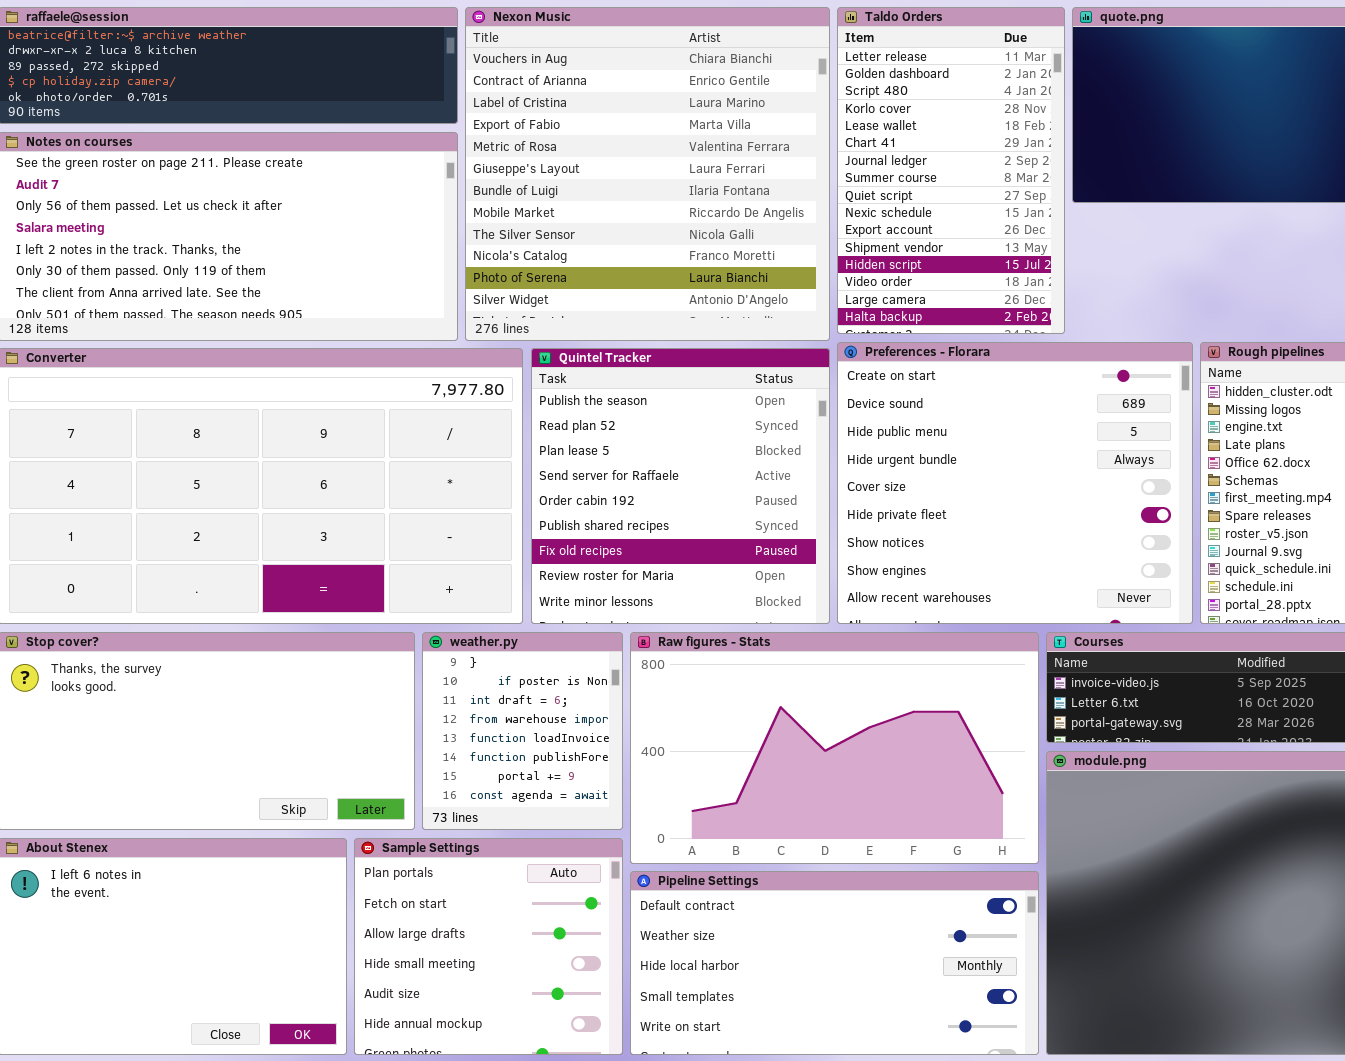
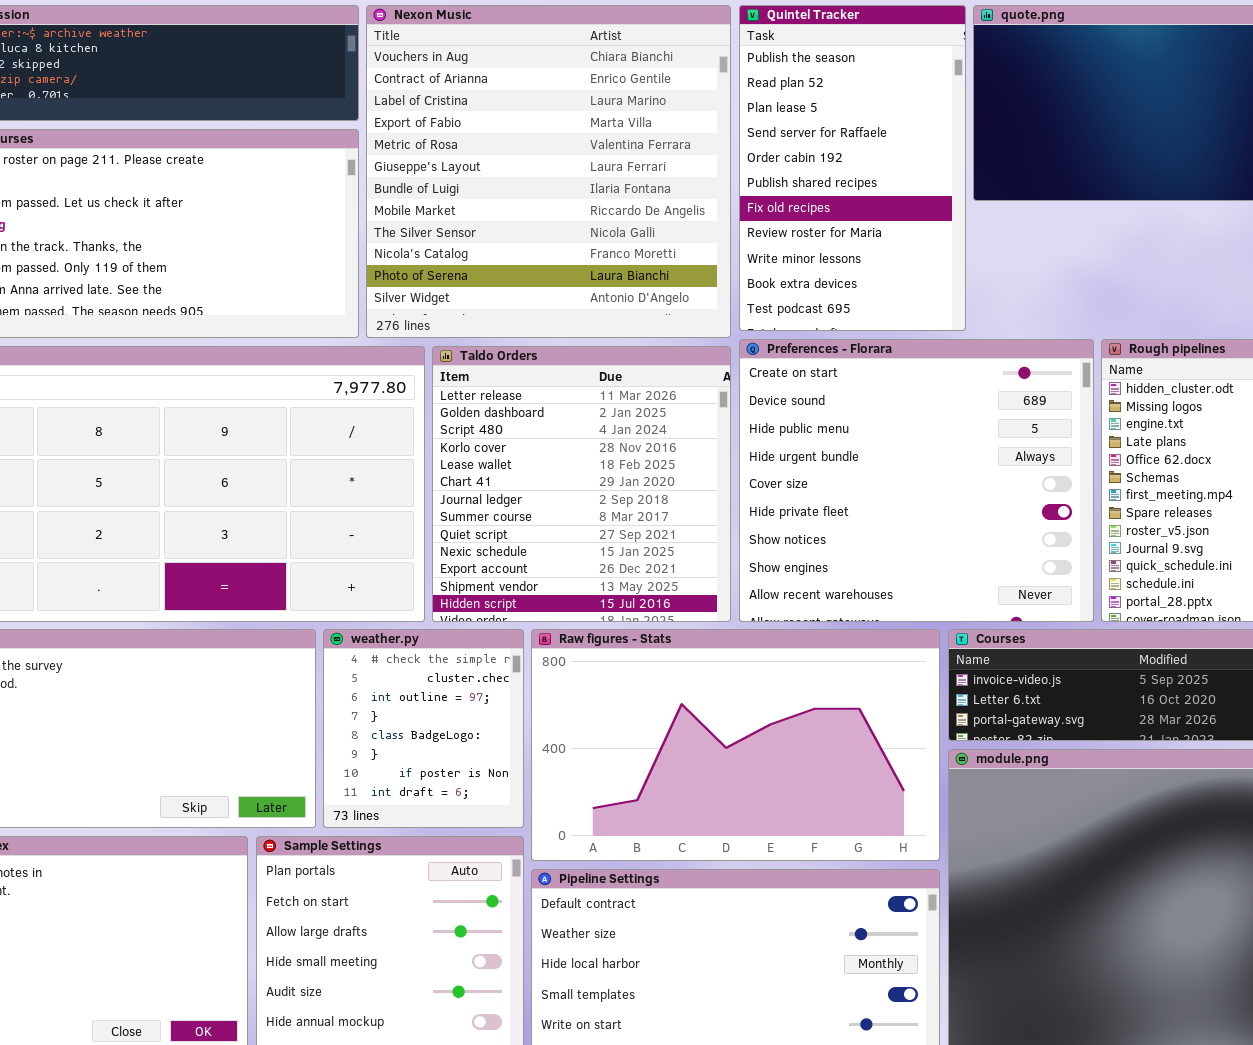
Taldo Orders: [837,7,1065,334] -> [432,346,731,622], moved, resized
Quintel Tracker: [531,348,830,624] -> [739,5,966,331], moved, resized
weather.py: [422,632,623,830] -> [323,629,524,828], scrolled up 5 rows

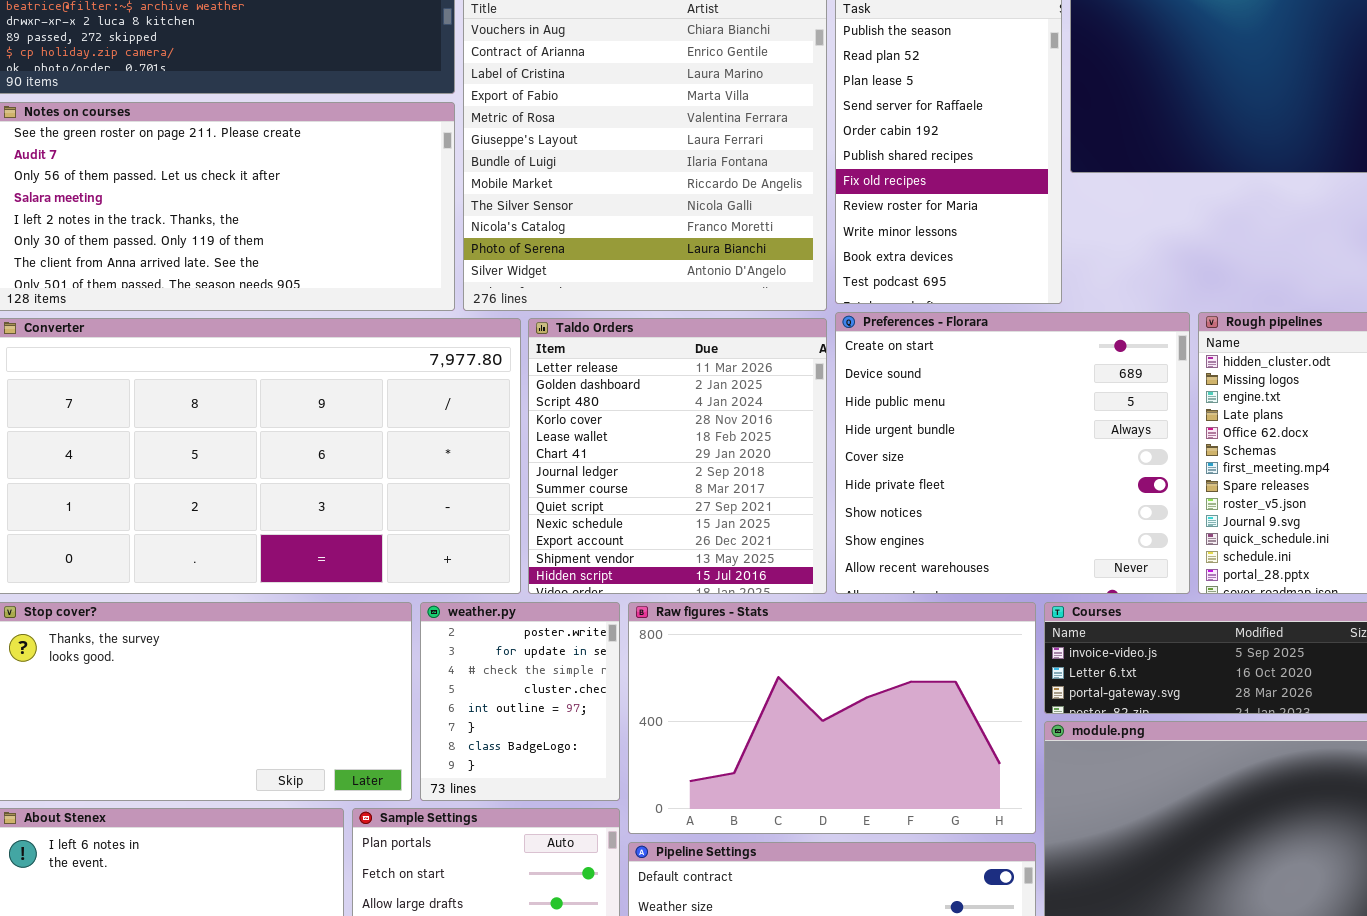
weather.py: [323,629,524,828] -> [420,602,620,801], scrolled up 2 rows

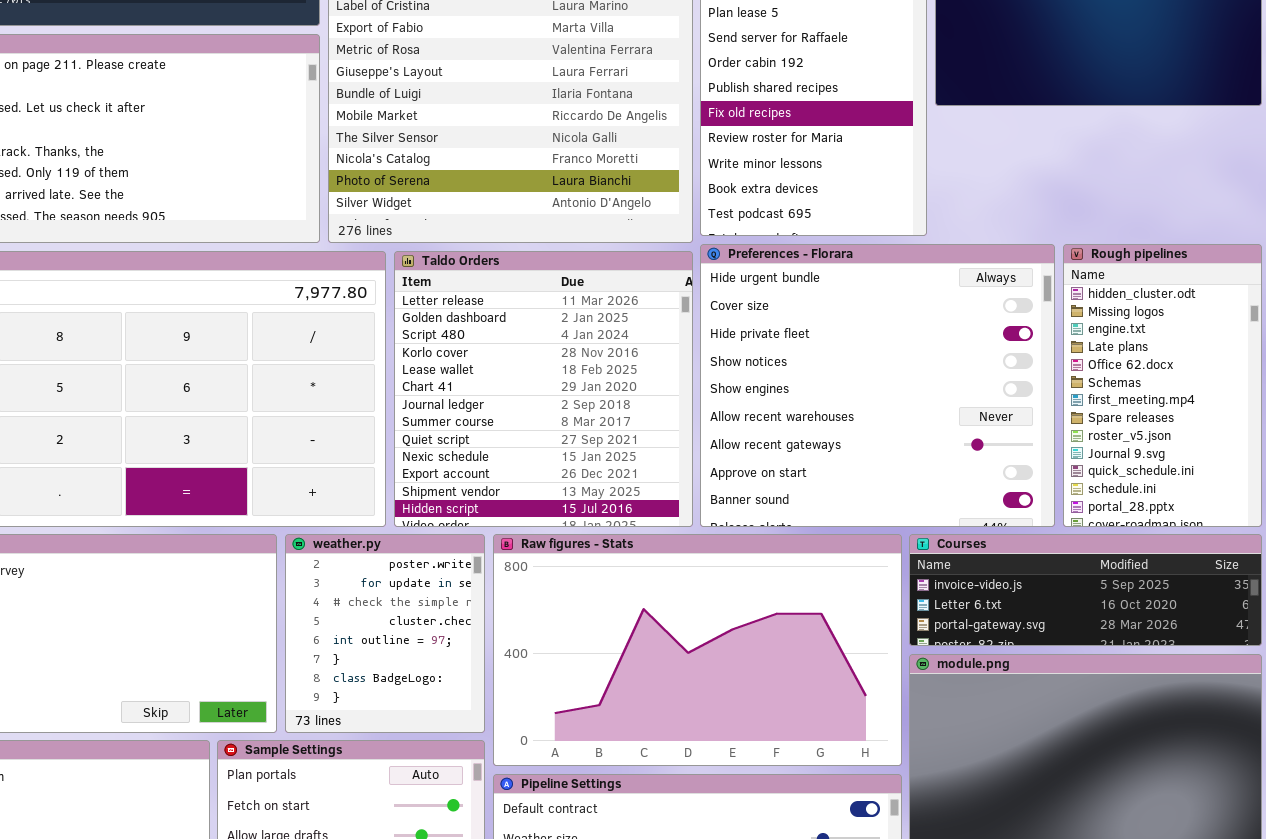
Preferences - Florara: [835,312,1190,594] -> [700,244,1055,527], scrolled down 3 rows

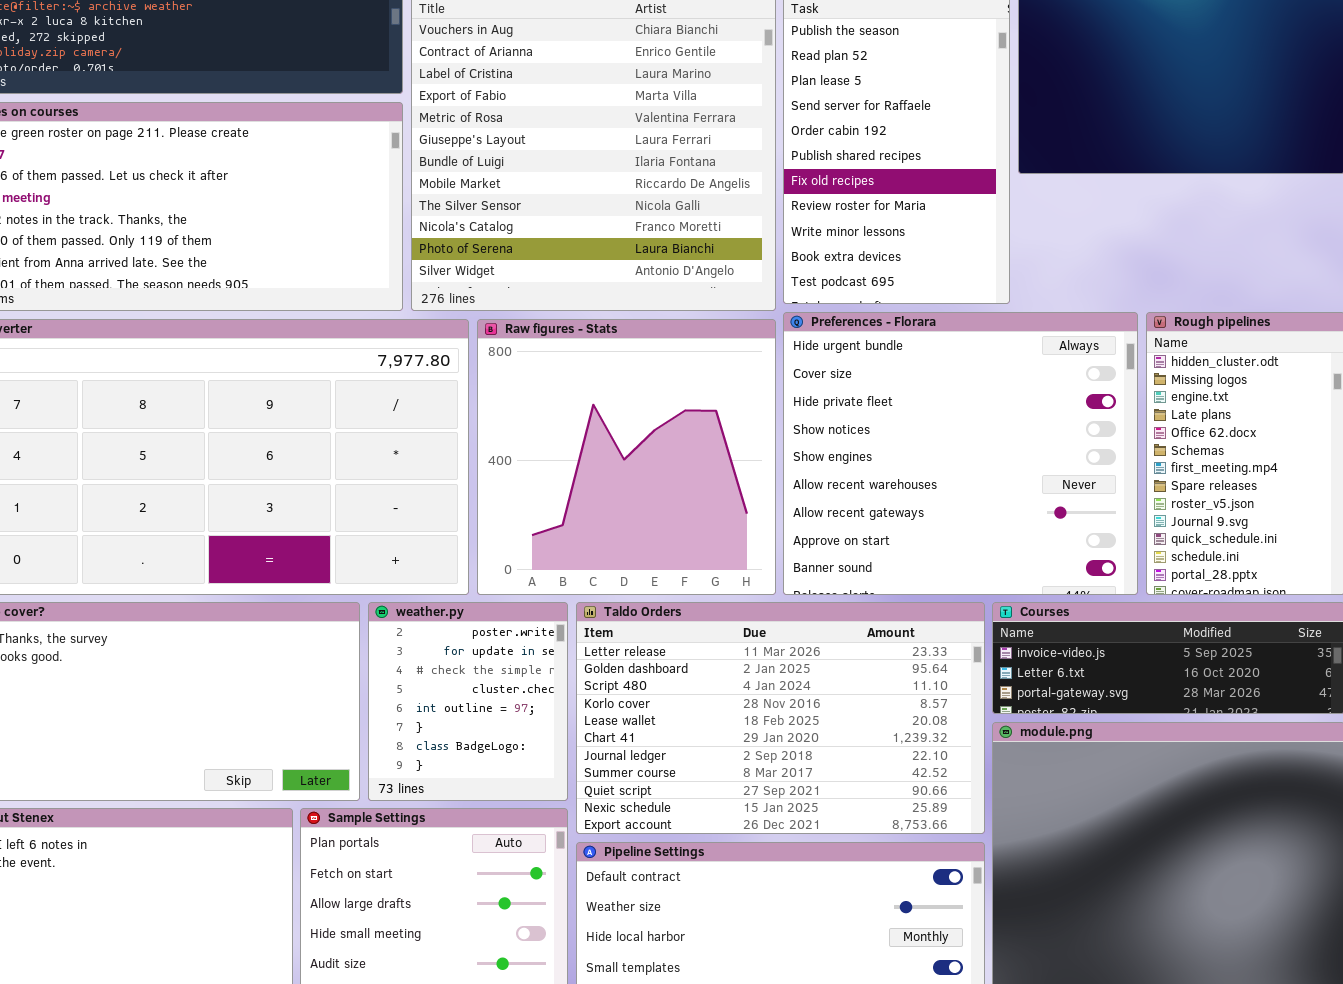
Taldo Orders: [394,251,693,527] -> [576,602,985,834], moved, resized
Raw figures - Stats: [493,534,902,766] -> [477,319,776,595], moved, resized

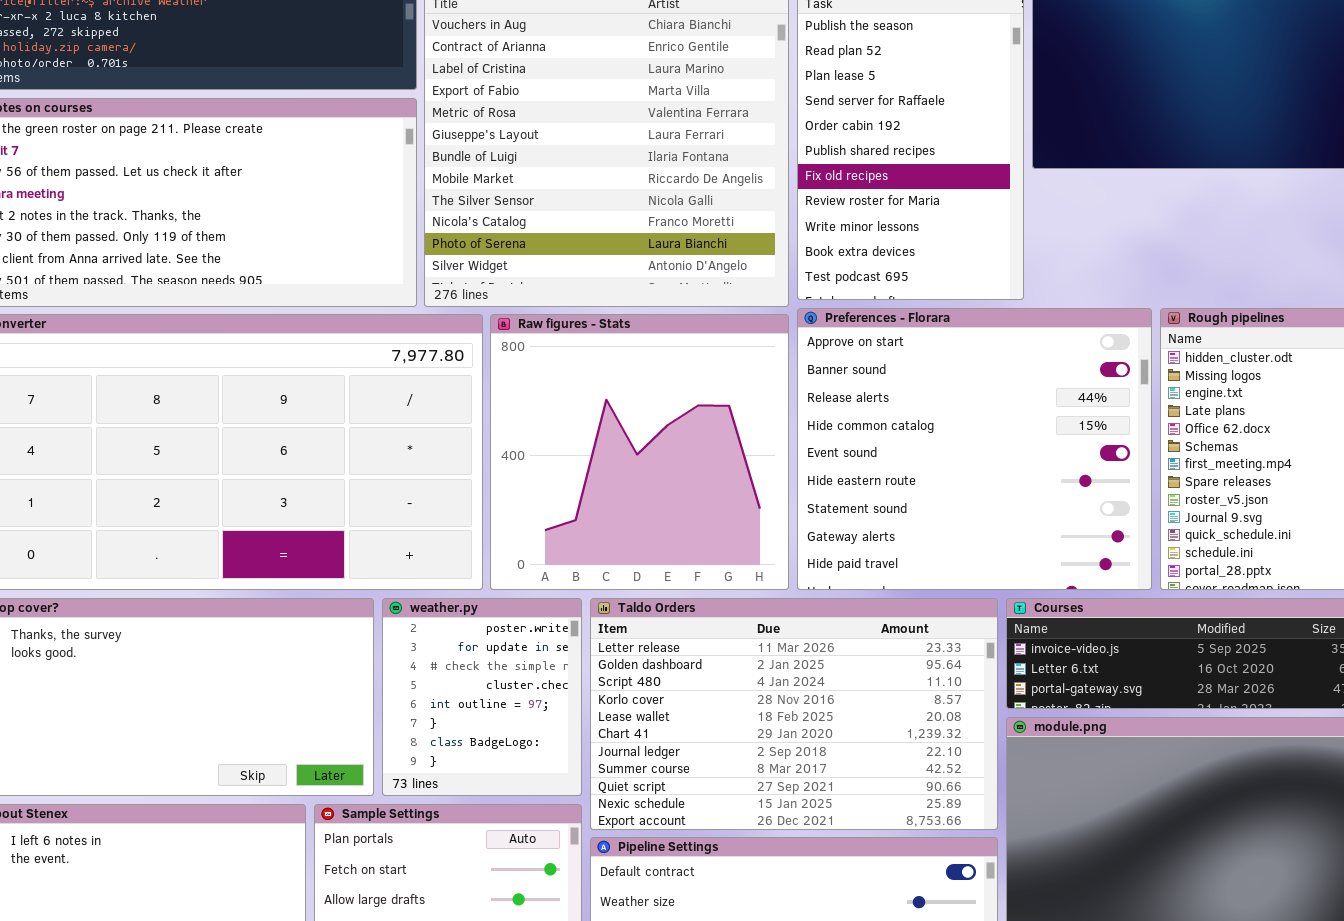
Preferences - Florara: [783,312,1138,595] -> [797,308,1152,590], scrolled down 7 rows

